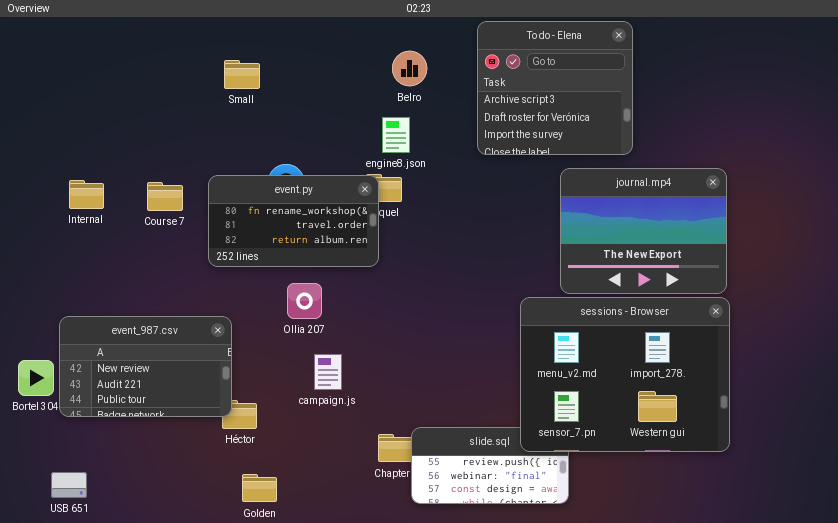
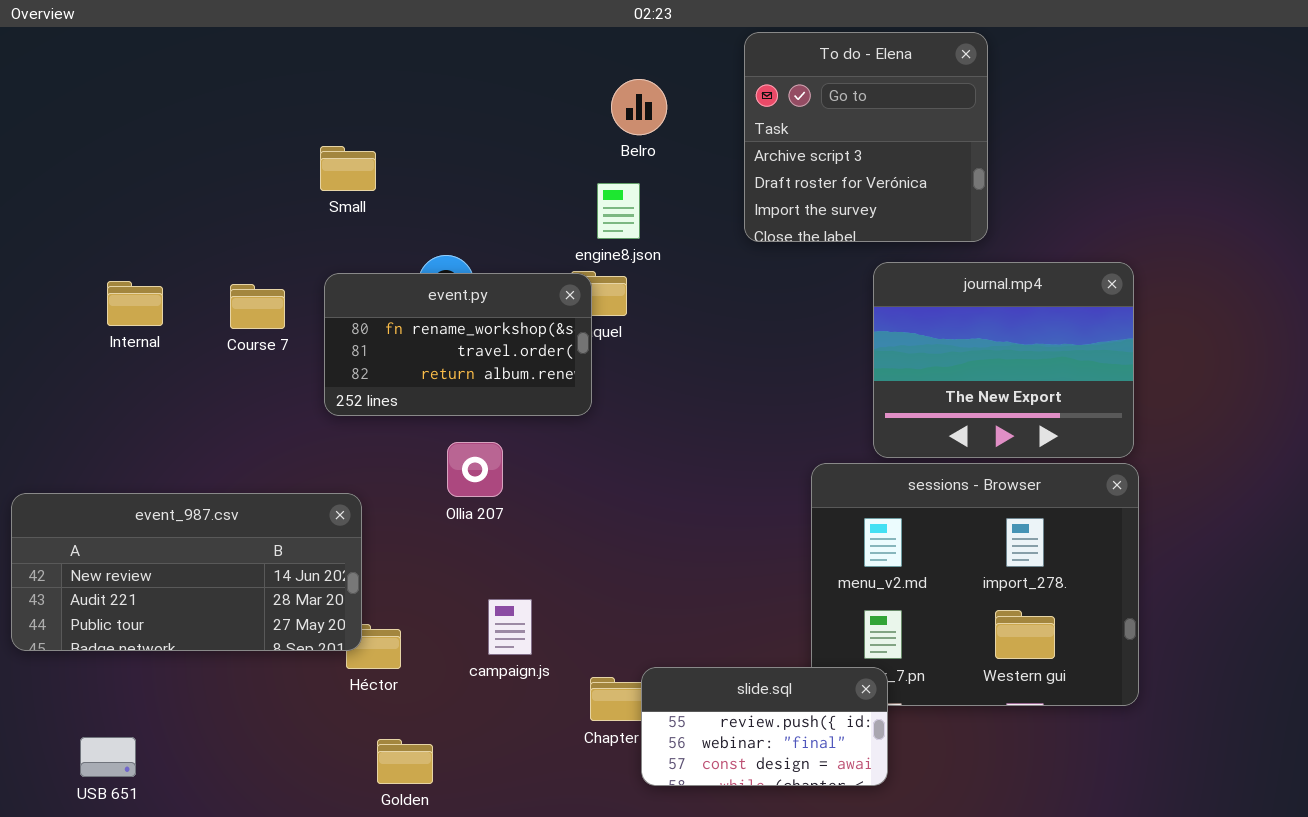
Small: [224,60,260,89] -> [320,146,376,191], moved
event_987.csv: [59,316,232,417] -> [11,493,362,651], resized
campaign.js: [314,354,342,390] -> [488,599,532,655], moved
slide.sql: [411,427,569,504] -> [641,667,888,786], raised

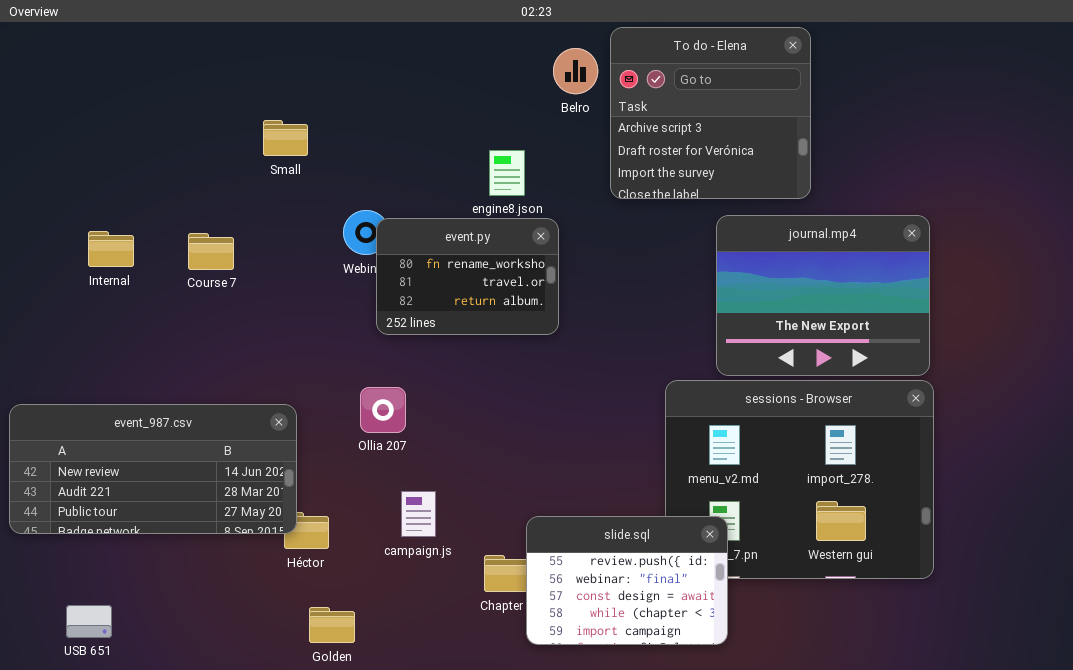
Belro: [611,79,667,135] -> [553,48,598,94], moved
event.py: [324,273,592,416] -> [376,218,559,335], moved, resized
Ollia 207: [447,442,503,497] -> [360,387,406,433], moved
slide.sql: [641,667,888,786] -> [526,516,728,645], resized

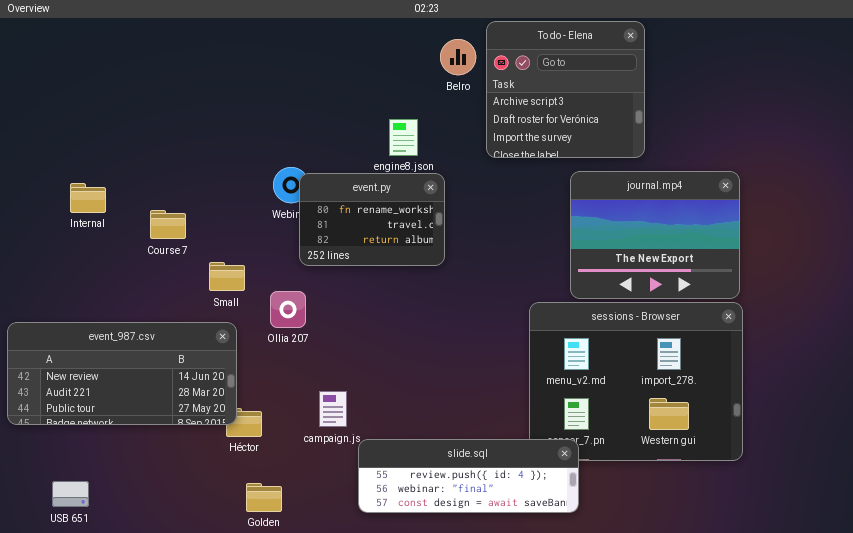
Small: [263,120,308,156] -> [209,262,245,291], moved
Course 7: [188,233,234,270] -> [150,210,186,239], moved
Ollia 207: [360,387,406,433] -> [270,291,306,328], moved
slide.sql: [526,516,728,645] -> [358,439,579,513], resized

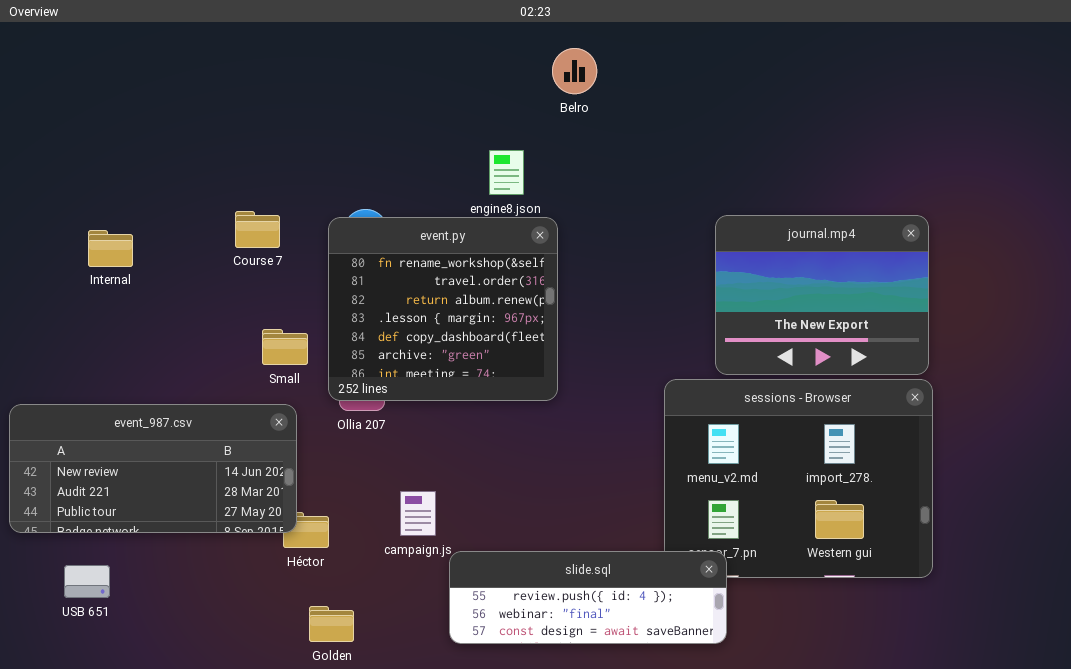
To do - Elena: [486,21,645,158] -> none, closed
event.py: [299,173,445,266] -> [328,217,558,401], resized
Course 7: [150,210,186,239] -> [235,211,280,248], moved
USB 651: [52,481,89,507] -> [64,565,110,598], moved

